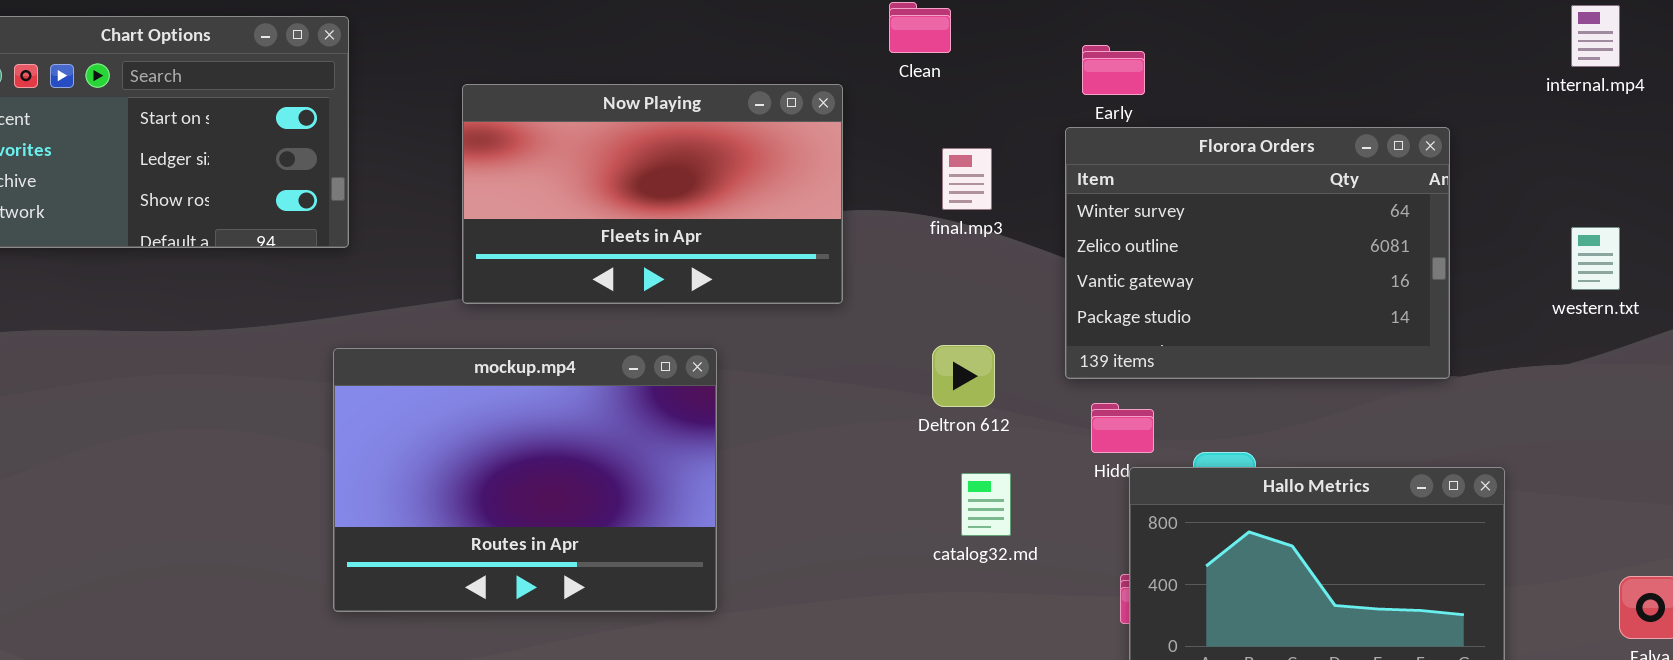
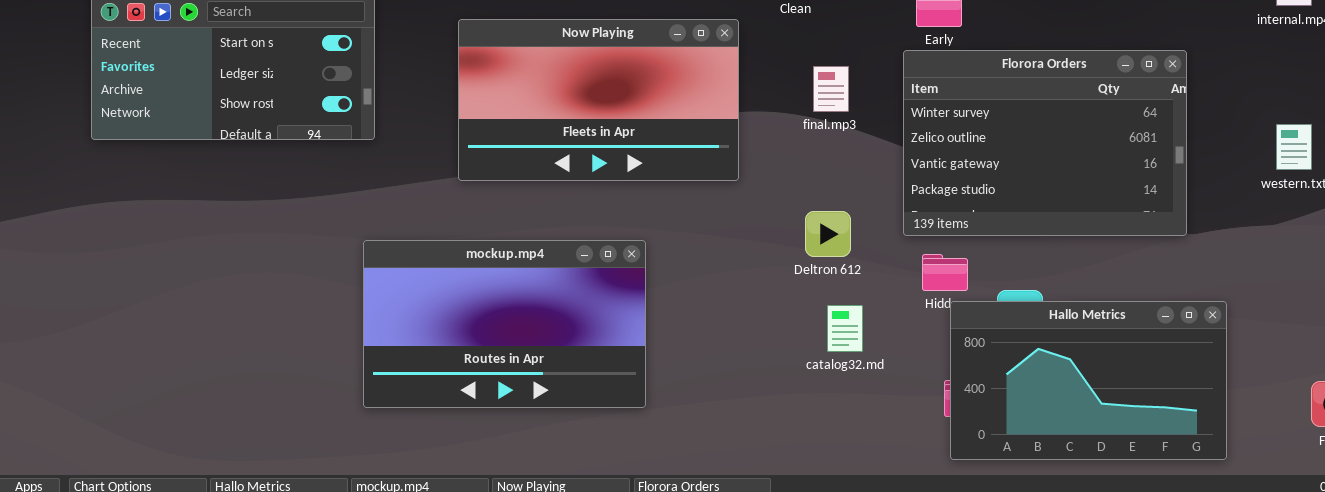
mockup.mp4: [333,348,717,612] -> [363,240,646,408], resized

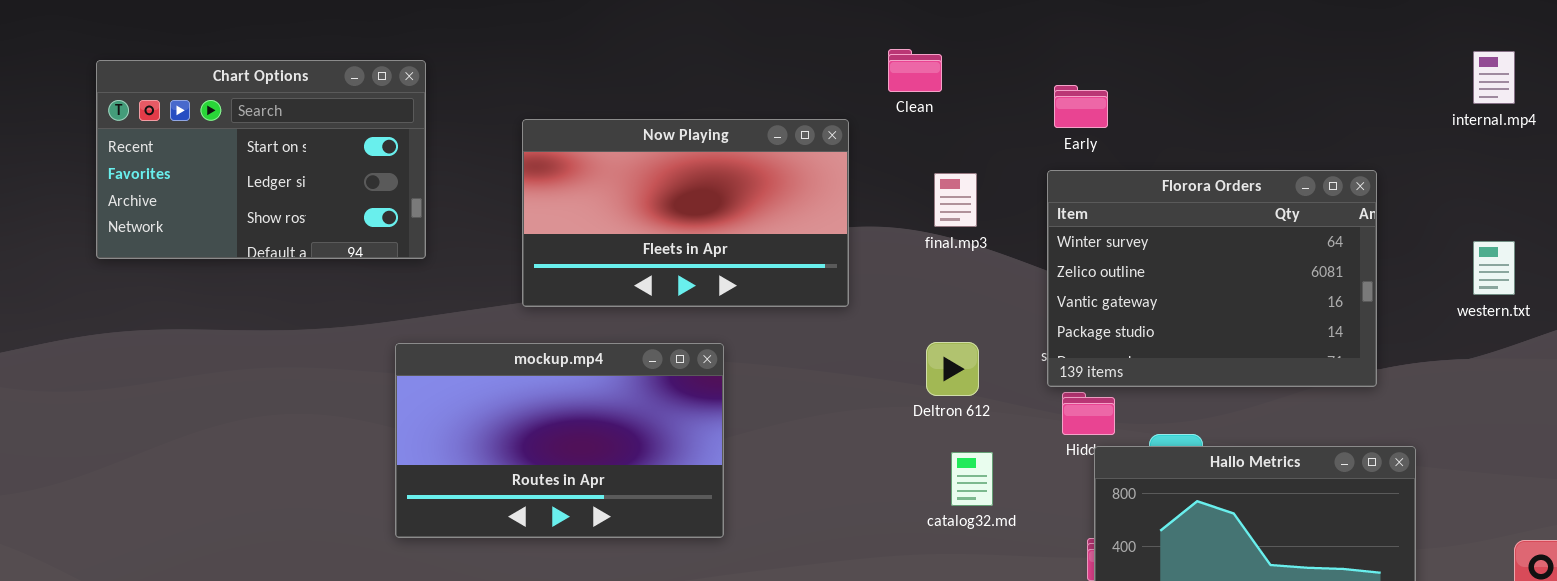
Florora Orders: [903,50,1187,236] -> [1047,170,1377,387], moved
mockup.mp4: [363,240,646,408] -> [395,343,724,538], moved

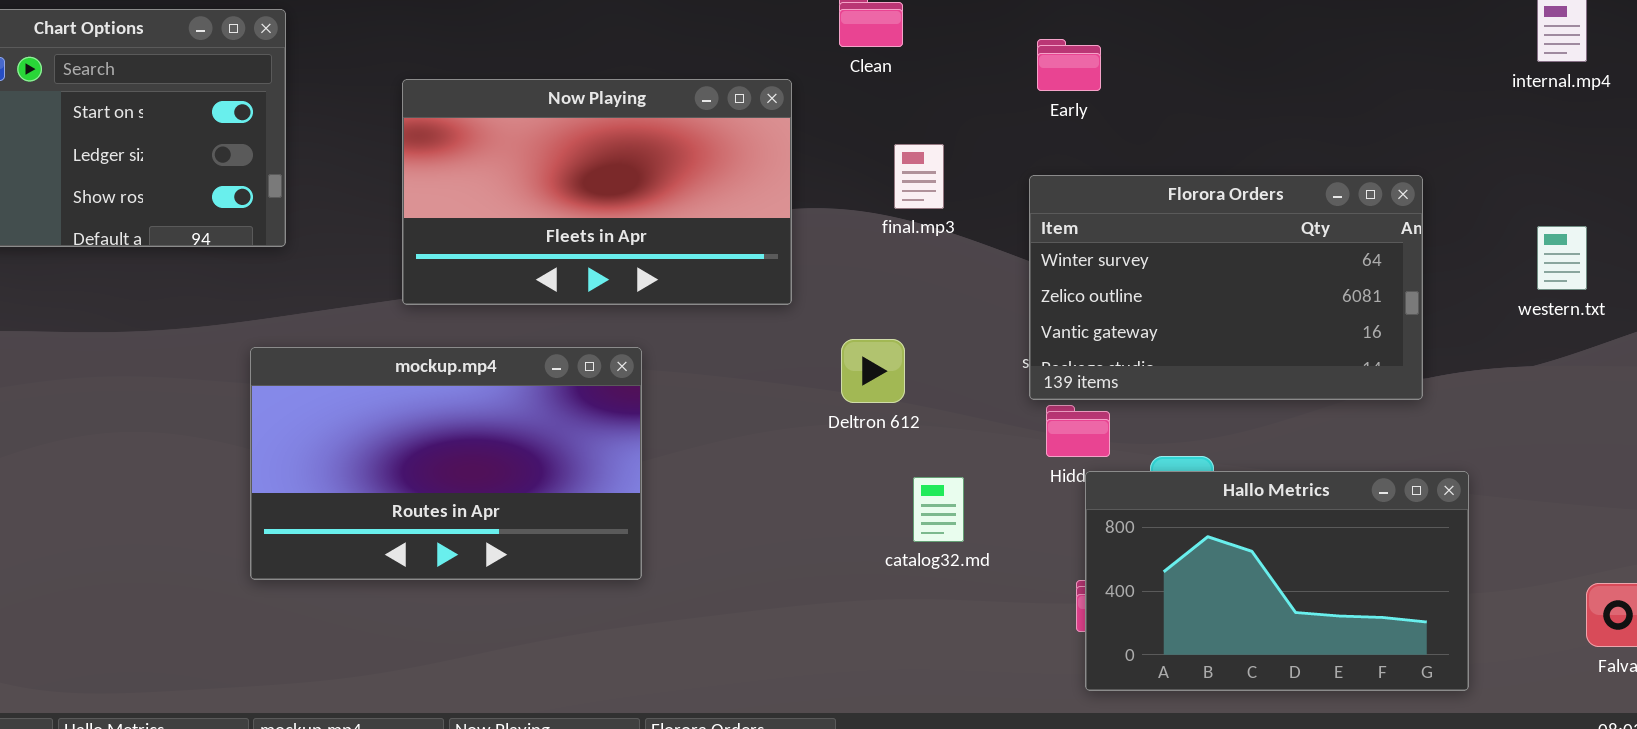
Florora Orders: [1047,170,1377,387] -> [1029,175,1423,400], resized
Deltron 612: [926,342,979,396] -> [841,339,905,403], moved

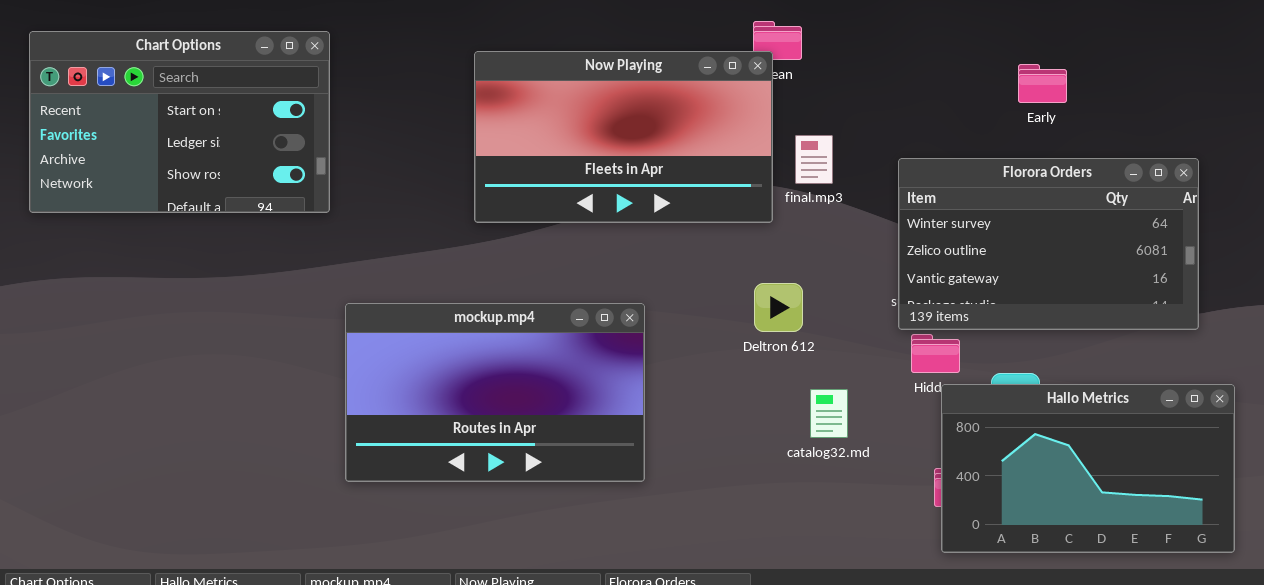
Early: [1037,39,1101,91] -> [1018,64,1067,103], moved
Now Playing: [402,79,792,305] -> [474,51,773,223], moved
mockup.mp4: [250,347,642,580] -> [345,303,645,482], moved

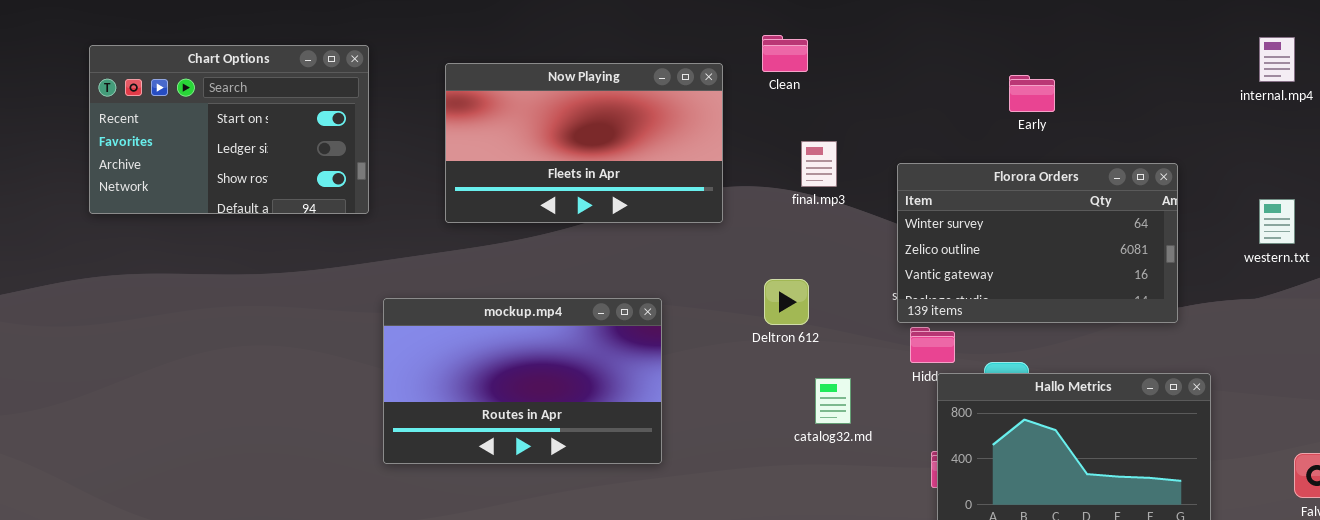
Now Playing: [474,51,773,223] -> [445,63,723,223], moved

